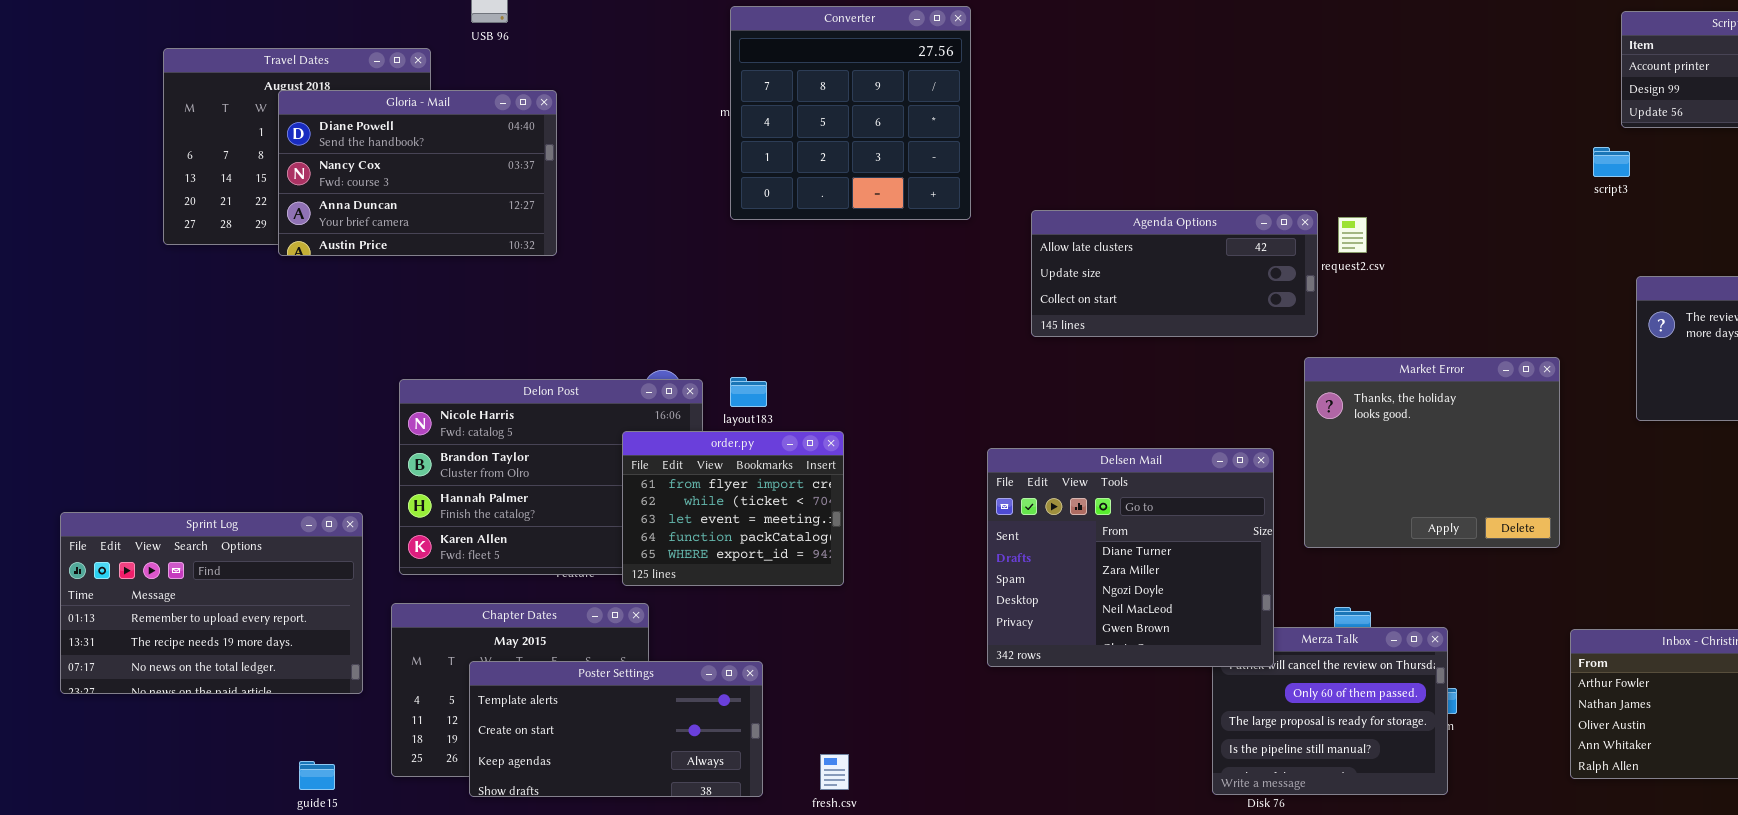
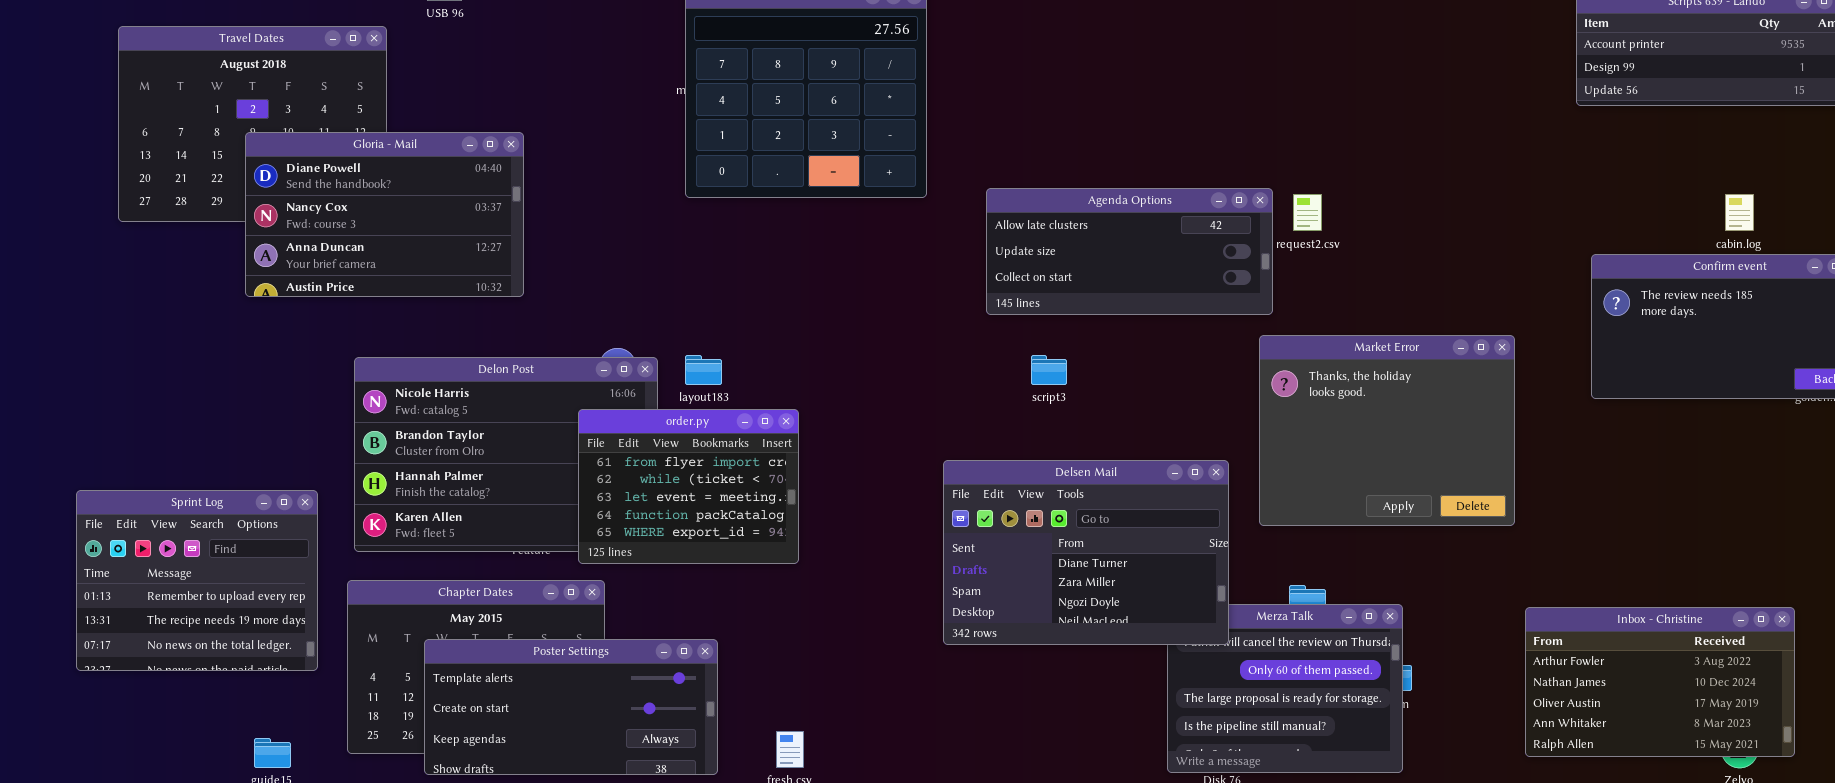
Gloria - Mail: [278,90,557,256] -> [245,132,524,297], moved
script3: [1593,147,1630,177] -> [1031,355,1067,385], moved
Delsen Mail: [987,448,1274,667] -> [943,460,1229,645], resized
Sprint Log: [60,512,363,694] -> [76,490,318,671], resized

